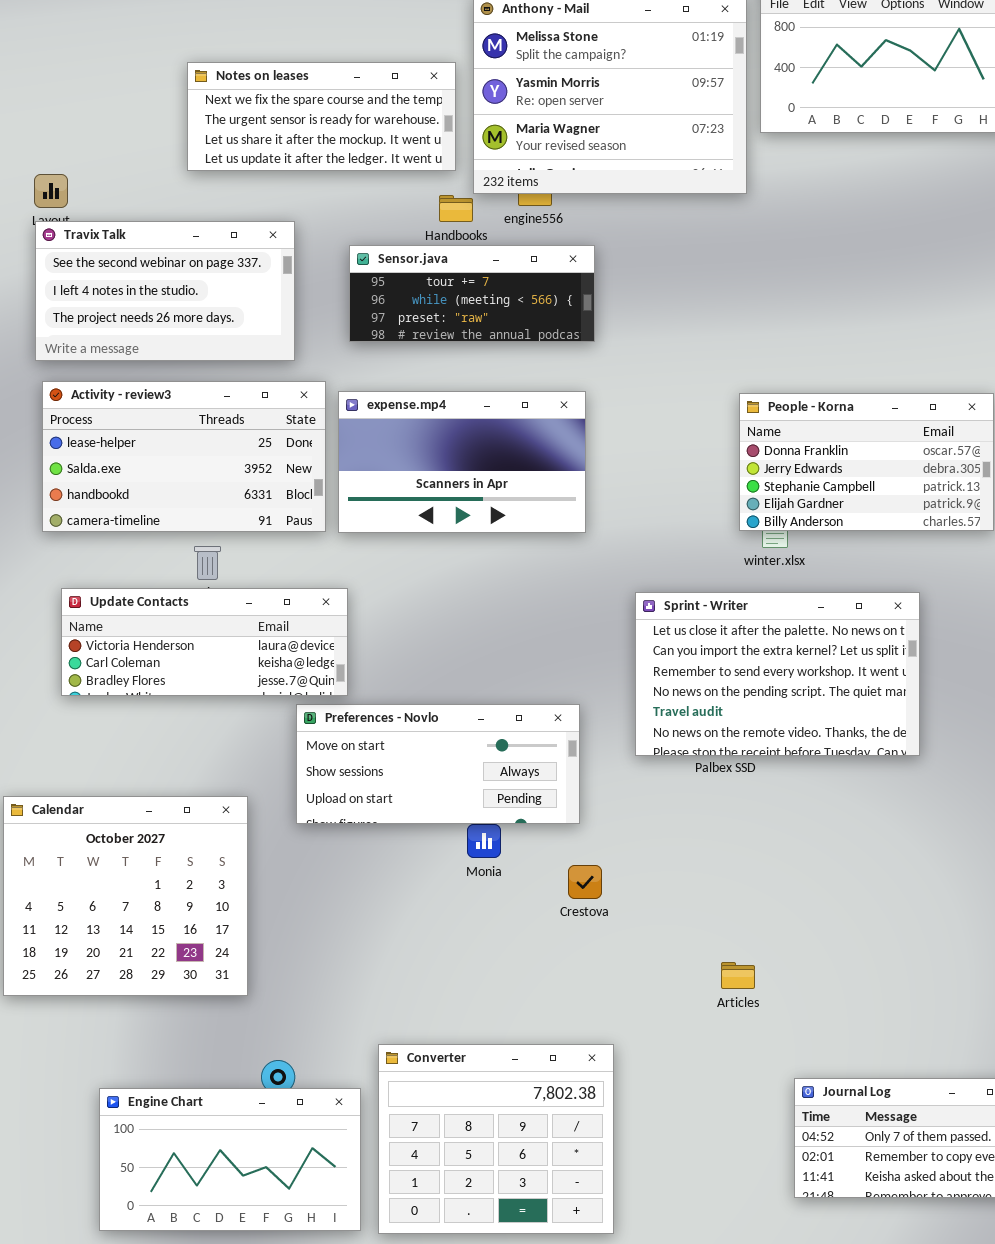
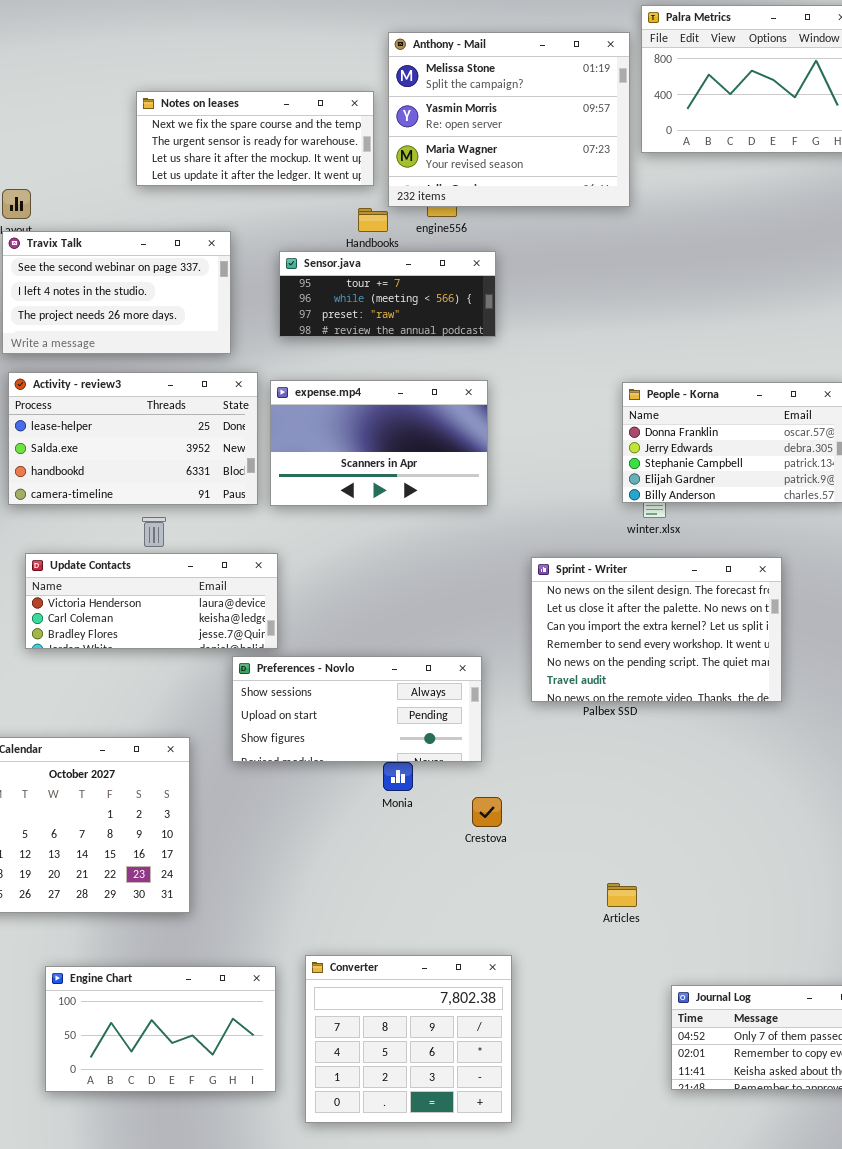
Sprint - Writer: [635,592,920,756] -> [531,557,782,702], scrolled up 1 row
Preferences - Novlo: [296,704,580,824] -> [232,656,482,762], scrolled down 1 row
Engine Chart: [99,1088,361,1231] -> [45,966,276,1092], moved

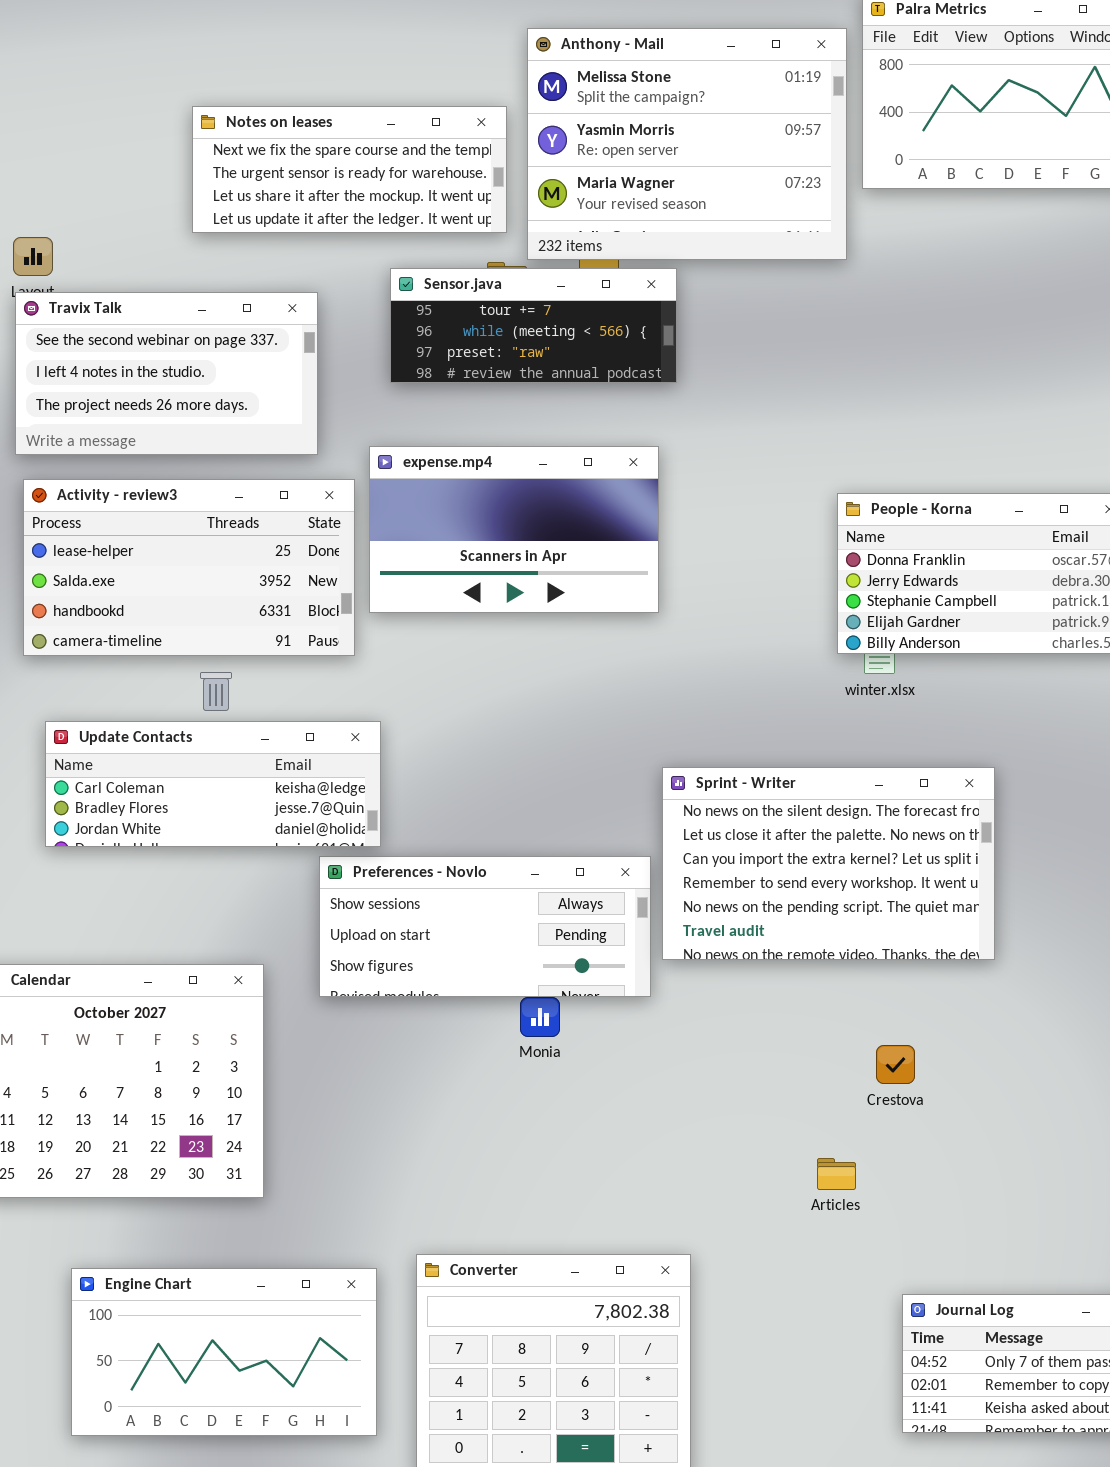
Sensor.java: [279,251,496,337] -> [390,268,677,383], moved
expense.mp4: [270,380,488,506] -> [369,446,659,613], moved
Update Contacts: [25,553,278,649] -> [45,721,381,847], scrolled down 1 row
Sprint - Writer: [531,557,782,702] -> [662,767,995,960], moved
Crestova: [472,797,502,827] -> [876,1045,915,1084], moved

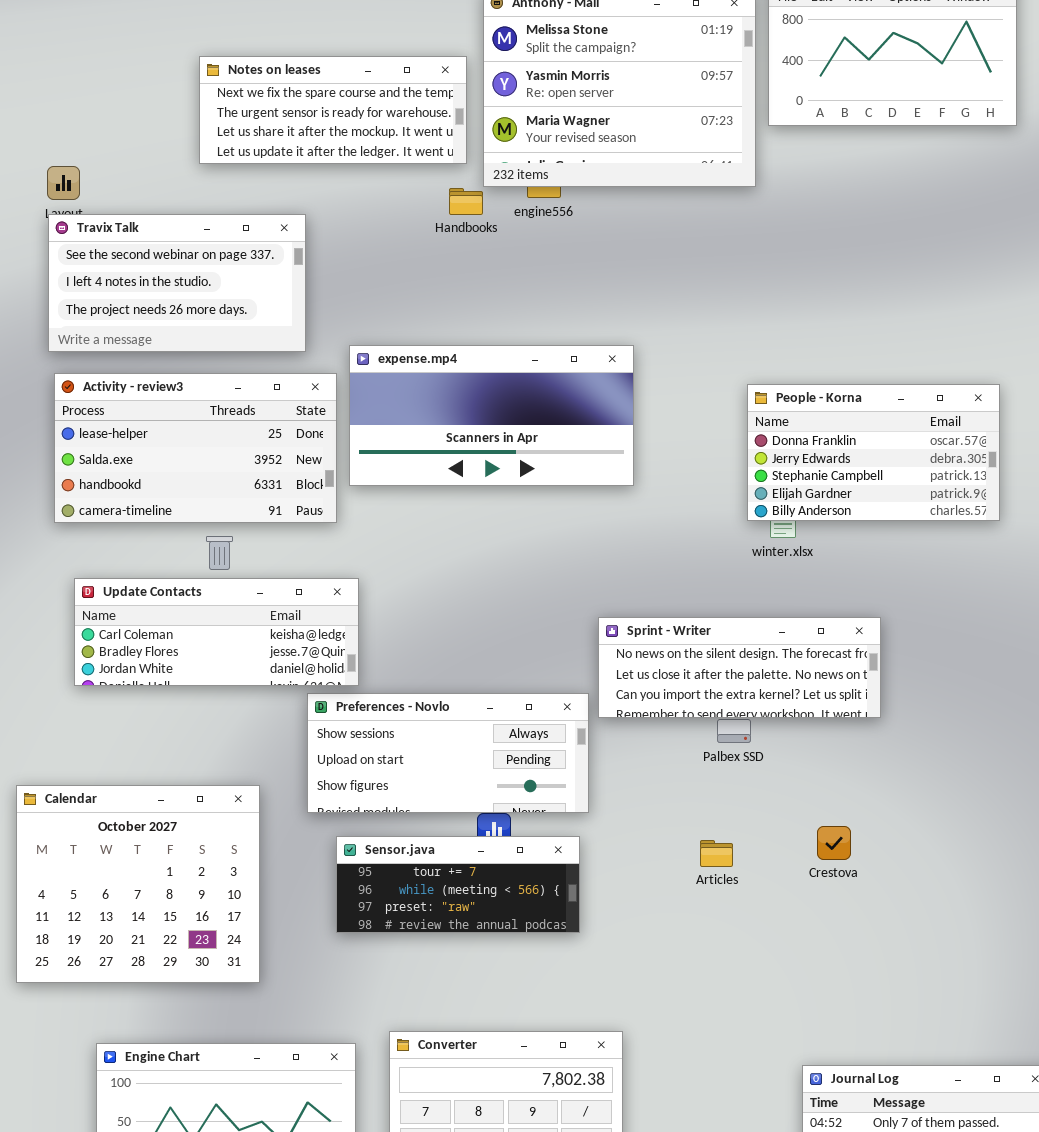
Sensor.java: [390,268,677,383] -> [336,836,580,933], moved
expense.mp4: [369,446,659,613] -> [349,345,634,486], resized
Sprint - Writer: [662,767,995,960] -> [598,617,881,718], resized
Crestova: [876,1045,915,1084] -> [817,826,851,860], moved
Articles: [817,1158,856,1190] -> [700,840,733,867], moved

